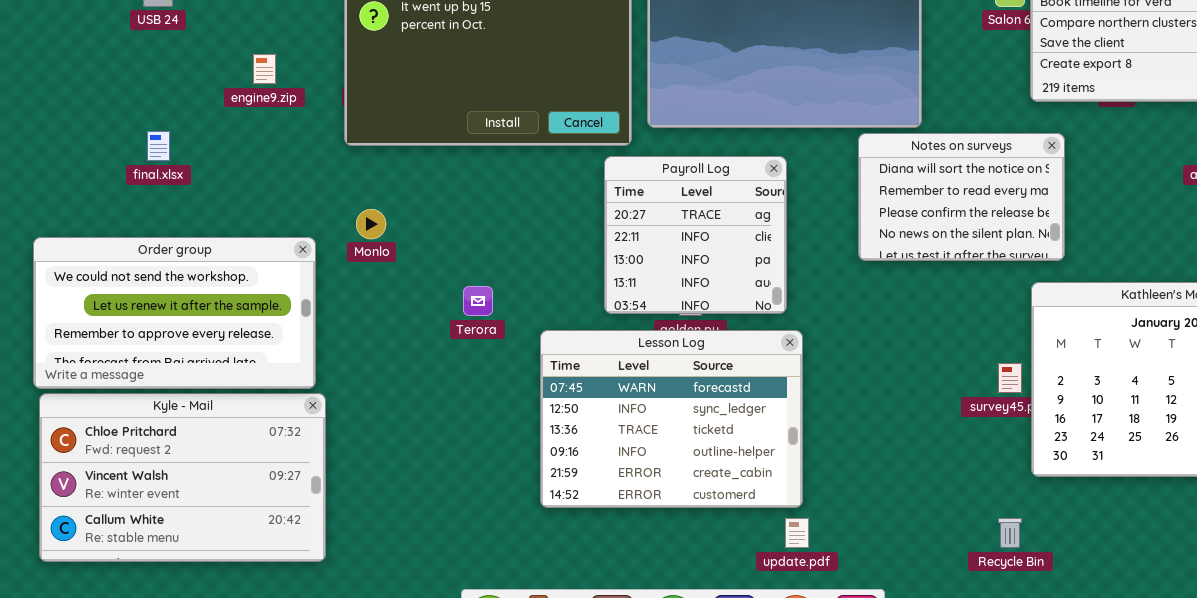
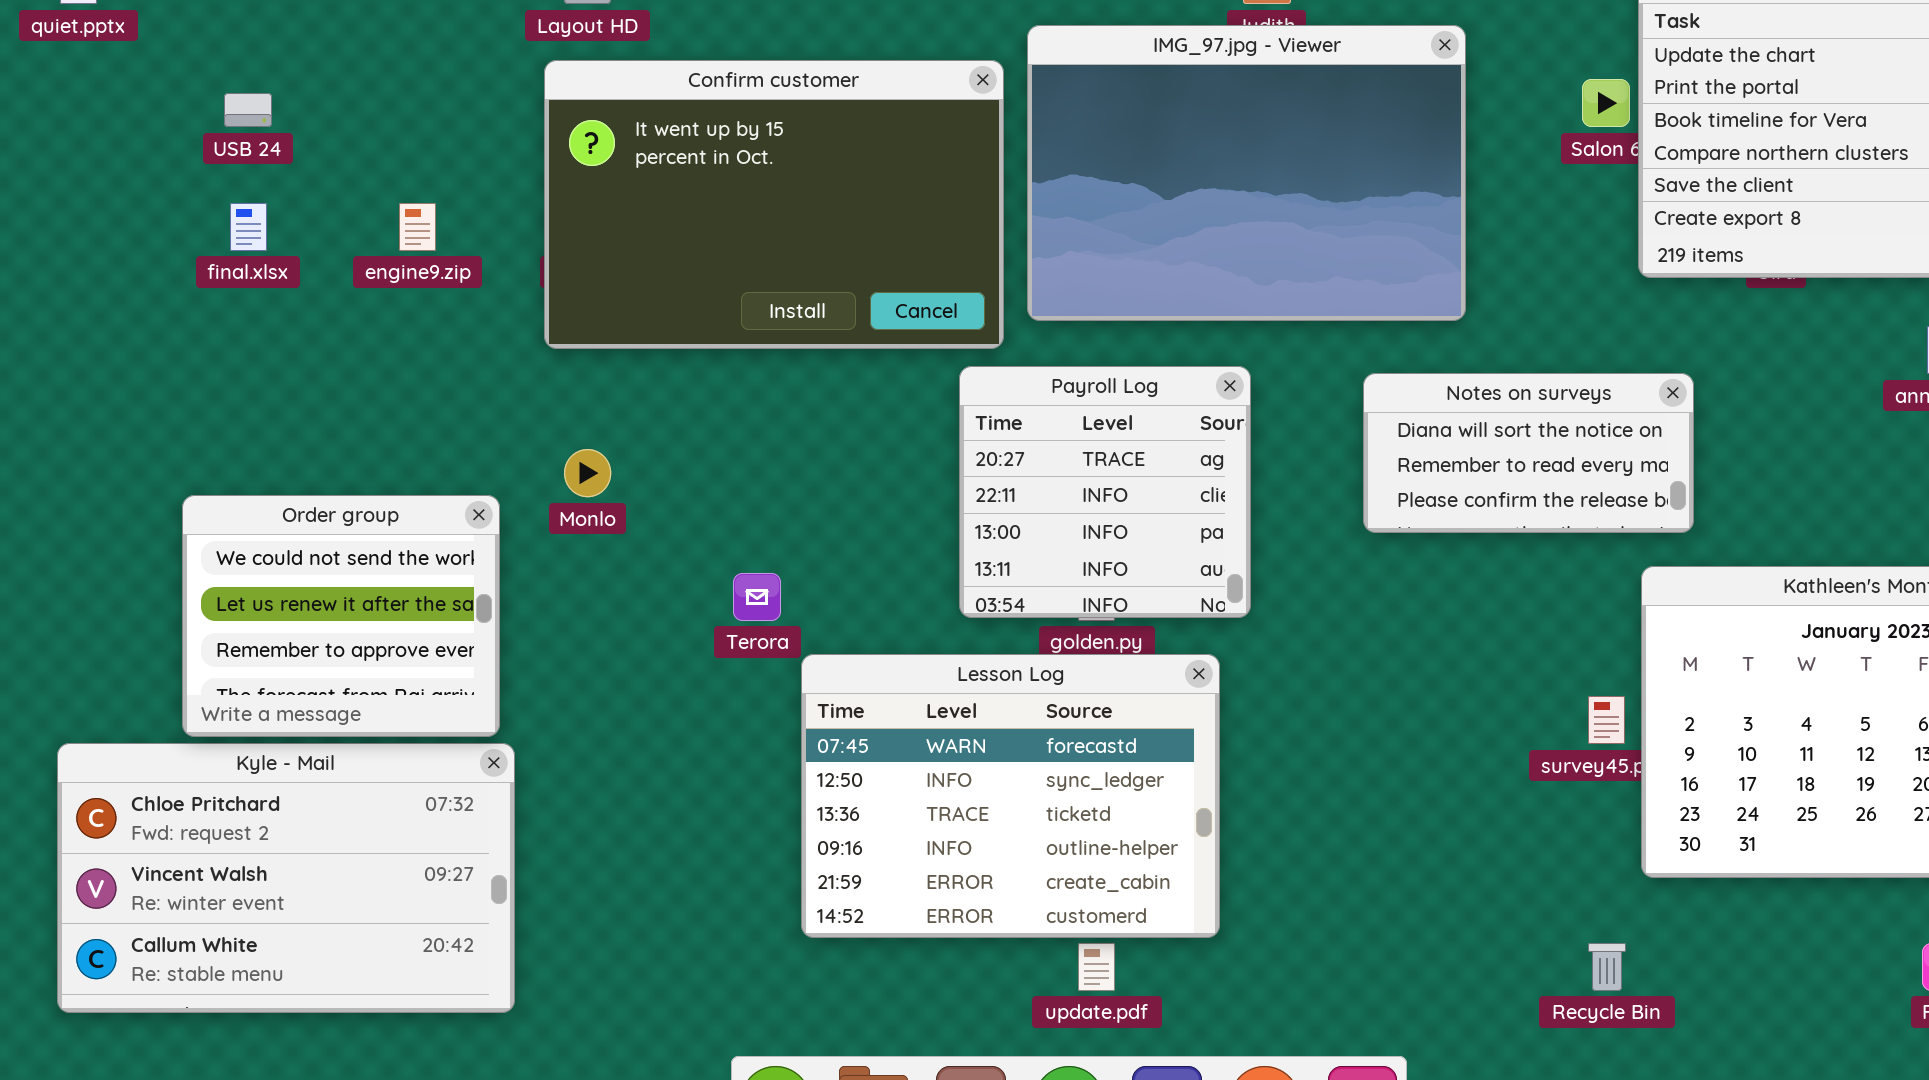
final.xlsx: [147,131,170,161] -> [230,203,267,251], moved
Notes on surveys: [858,133,1065,261] -> [1363,373,1694,533], resized
Order group: [33,237,316,389] -> [182,495,500,737], resized
Lesson Log: [540,330,803,508] -> [801,654,1220,938], moved
update.pdf: [785,518,809,548] -> [1078,943,1115,991], moved

